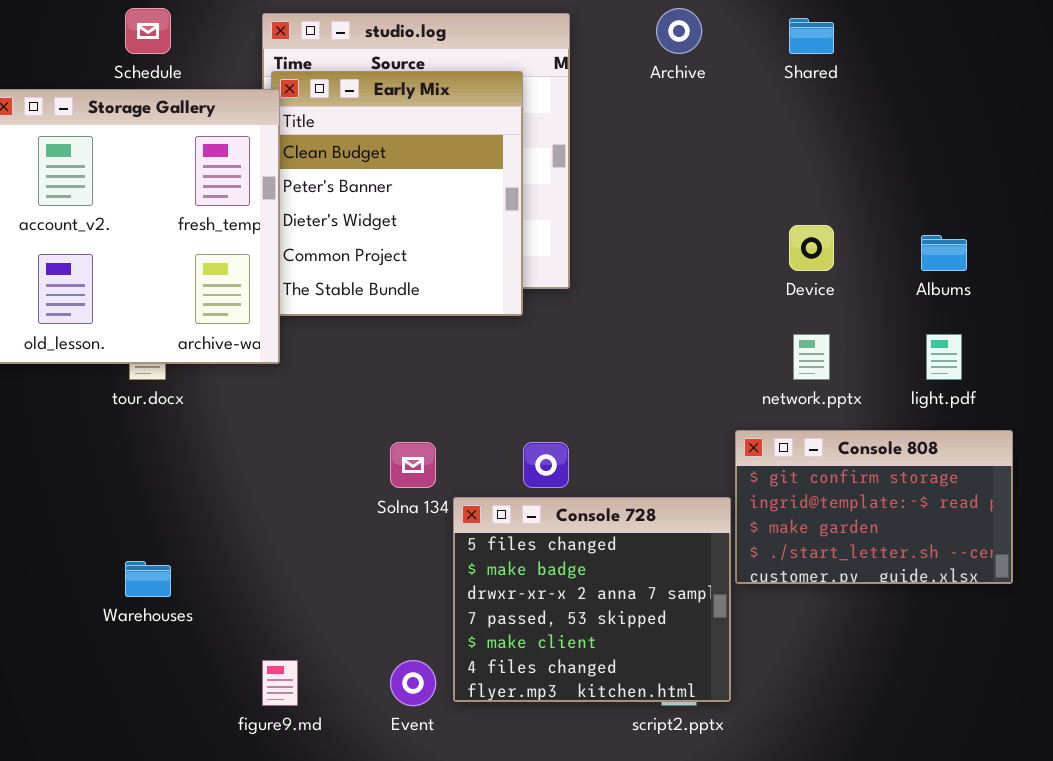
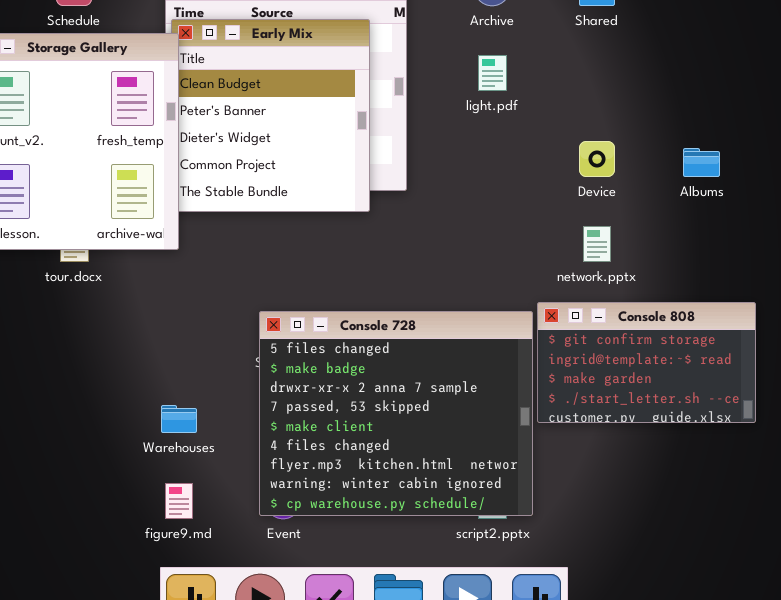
light.pdf: [926,334,962,380] -> [478,55,507,91], moved
Console 728: [453,497,731,702] -> [259,311,533,516], resized
Warehouses: [125,561,171,597] -> [161,405,197,433], moved

